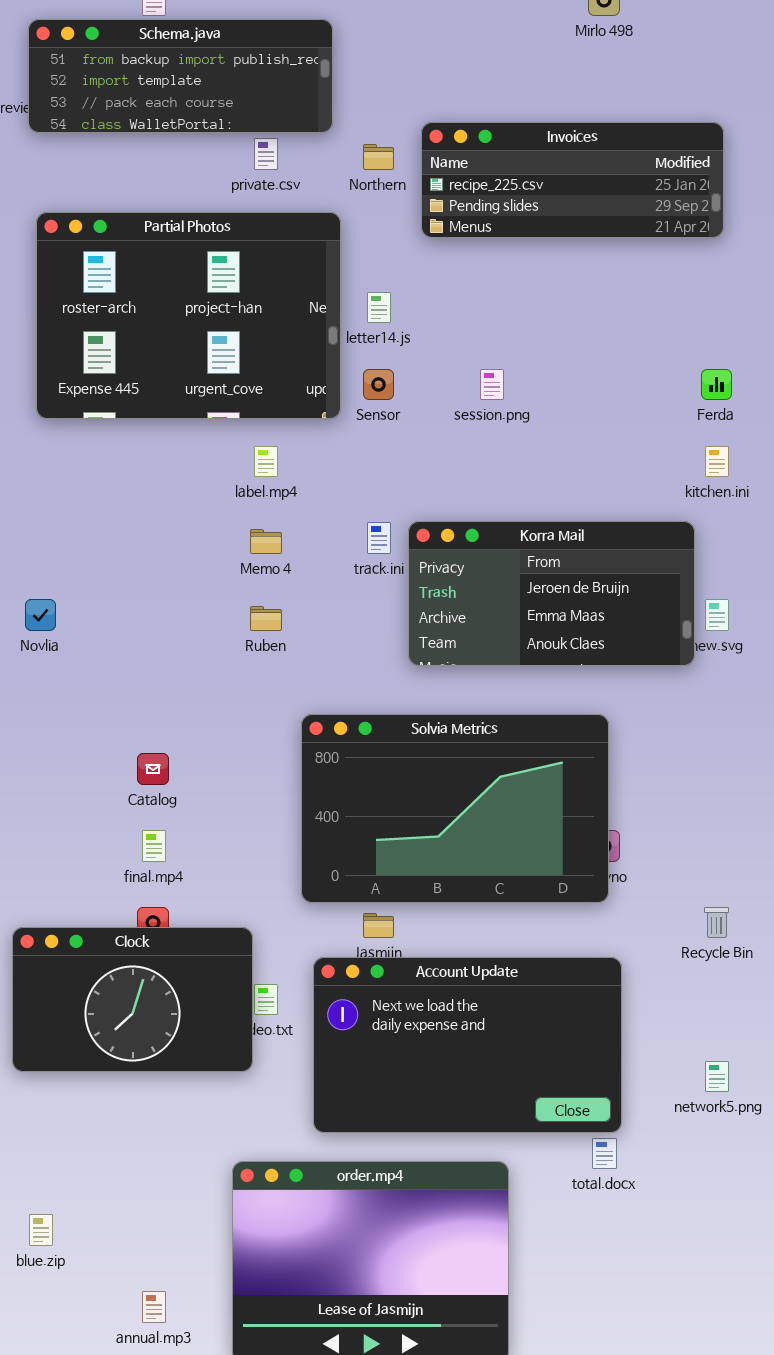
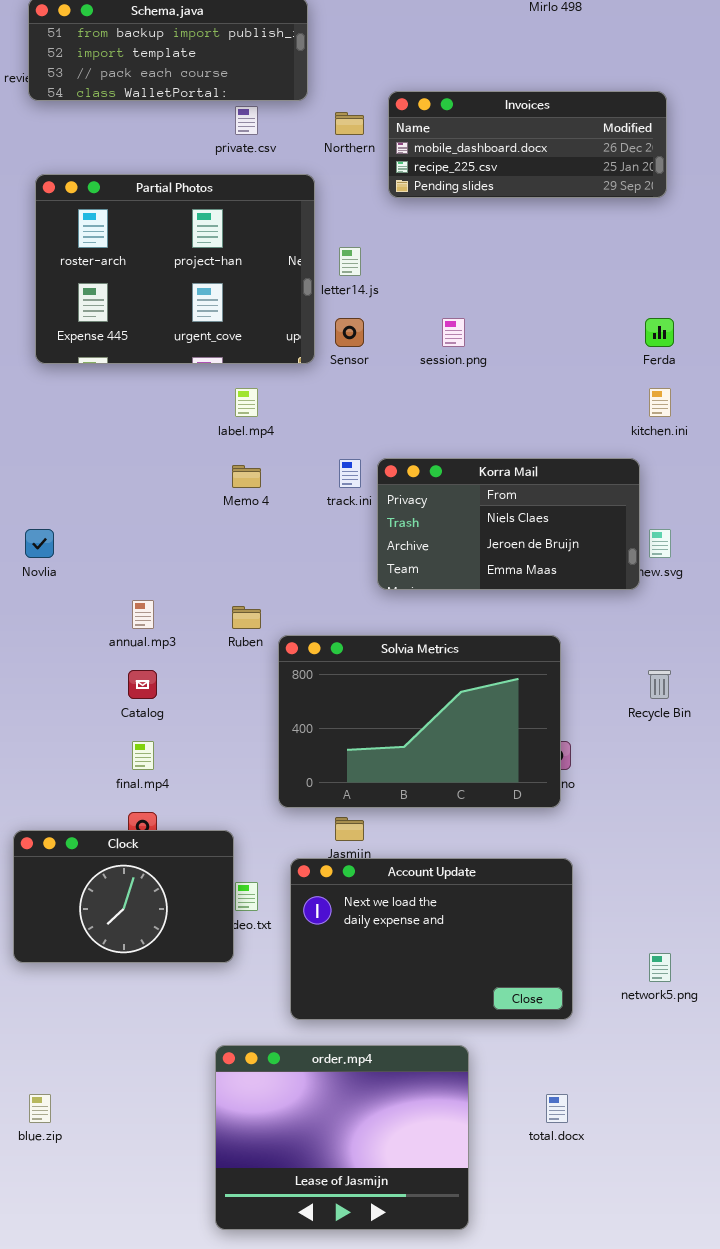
Invoices: [421,122,724,238] -> [388,91,667,198], scrolled up 1 row
Korra Mail: [408,521,695,666] -> [377,458,640,590], scrolled up 1 row
Ruben: [250,606,282,631] -> [232,606,261,629], moved
Recycle Bin: [704,907,729,938] -> [648,670,671,699], moved
total.docx: [592,1138,617,1169] -> [546,1094,568,1123], moved
annual.mp3: [142,1291,166,1323] -> [132,600,154,629], moved

